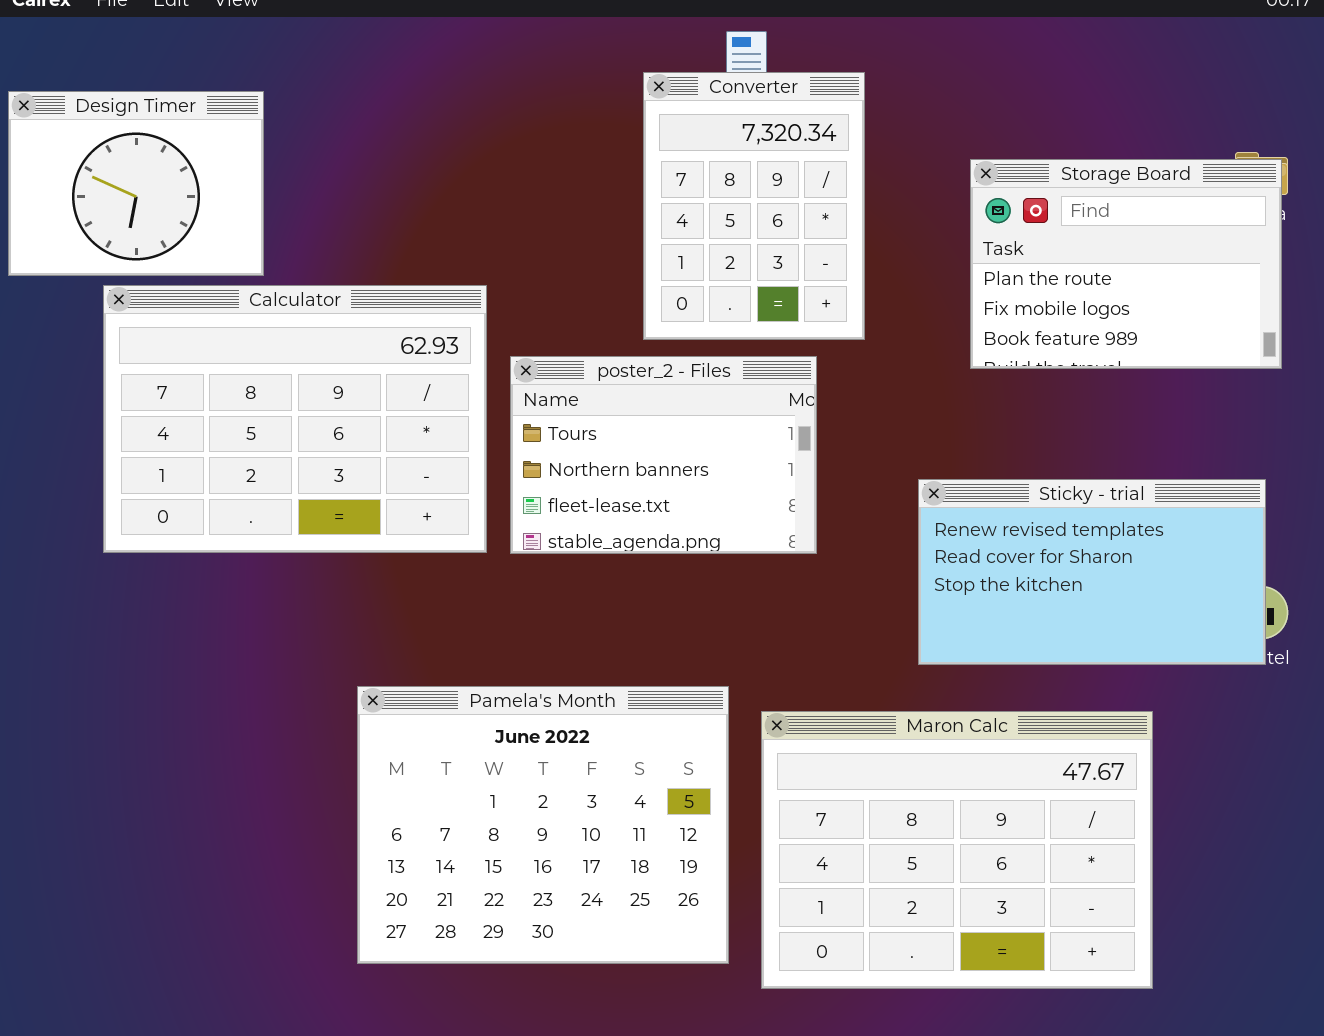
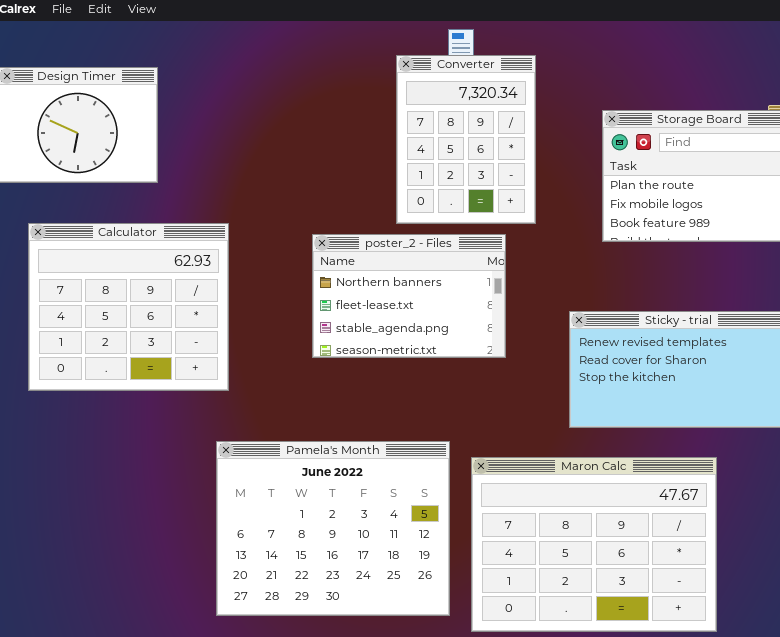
Calculator: [103,285,487,553] -> [28,223,229,391], moved, resized
poster_2 - Files: [510,356,817,554] -> [312,234,506,358], scrolled down 1 row

